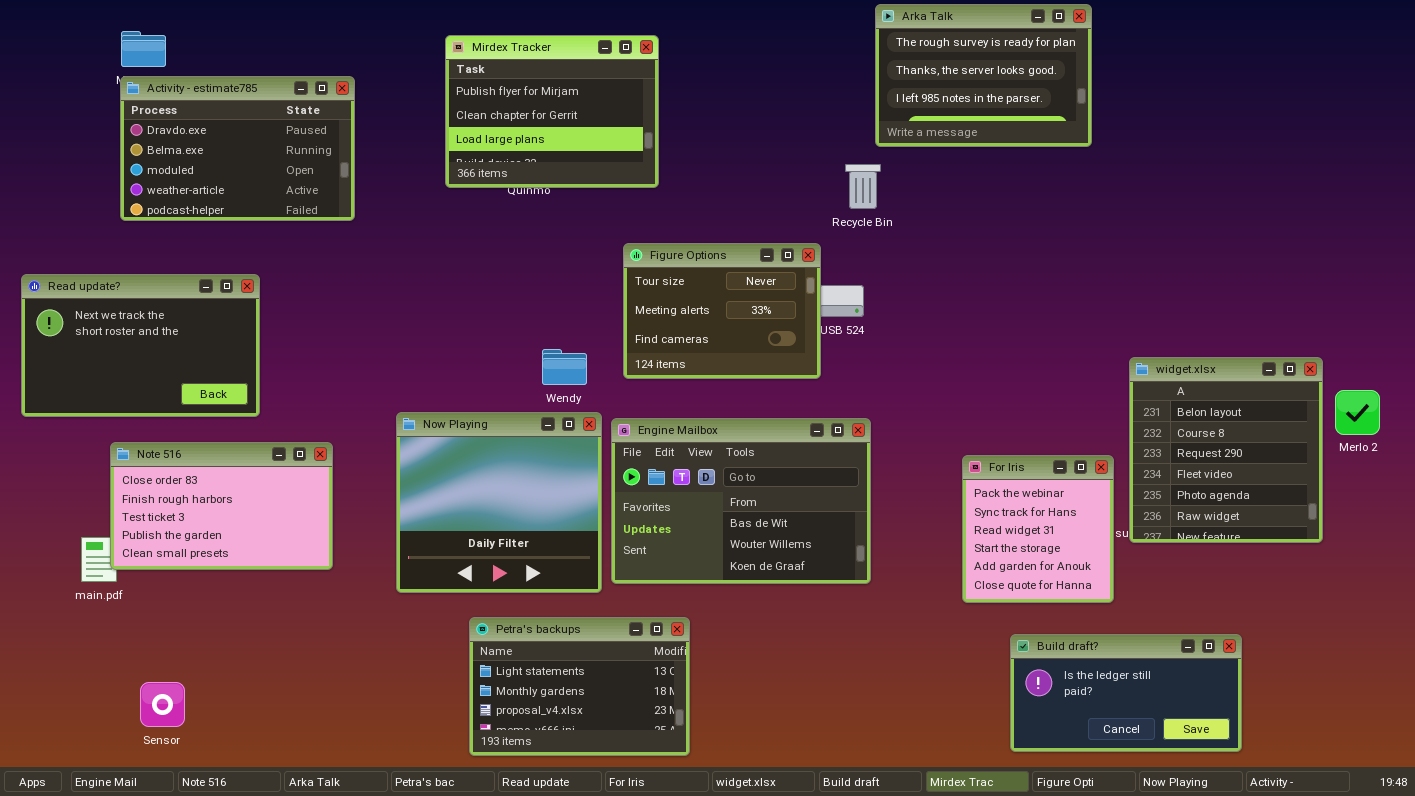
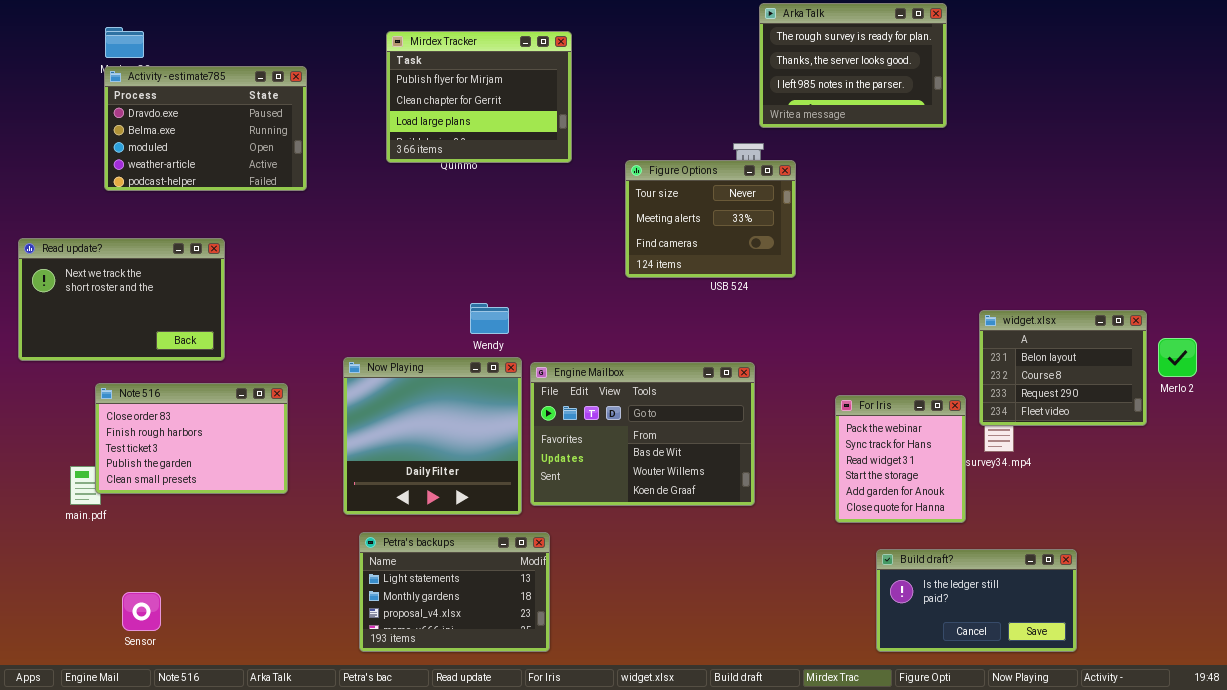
Figure Options: [623,243,821,379] -> [625,160,796,278], moved
widget.xlsx: [1129,357,1323,543] -> [979,310,1147,426], resized
Petra's backups: [469,617,690,756] -> [359,532,550,652], moved

